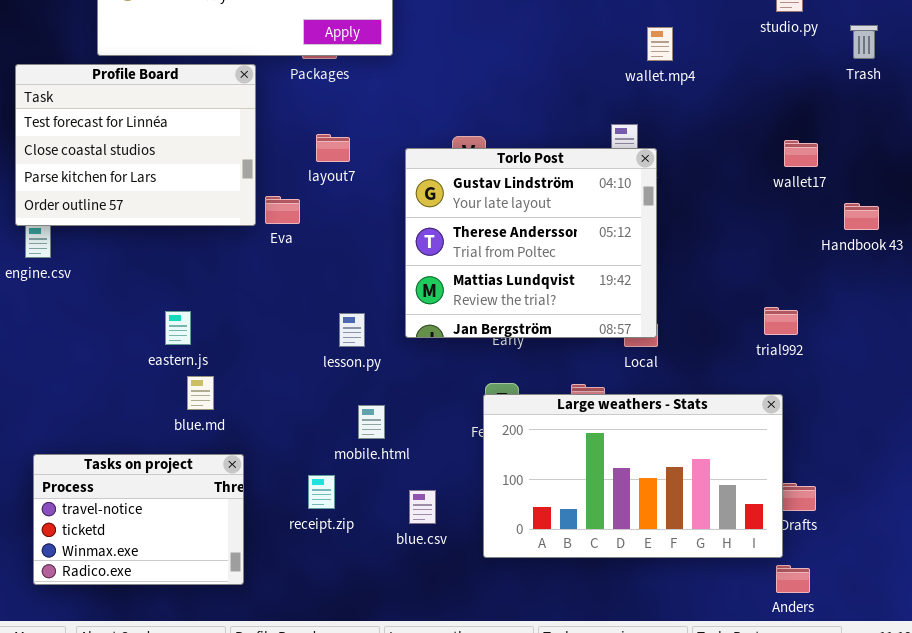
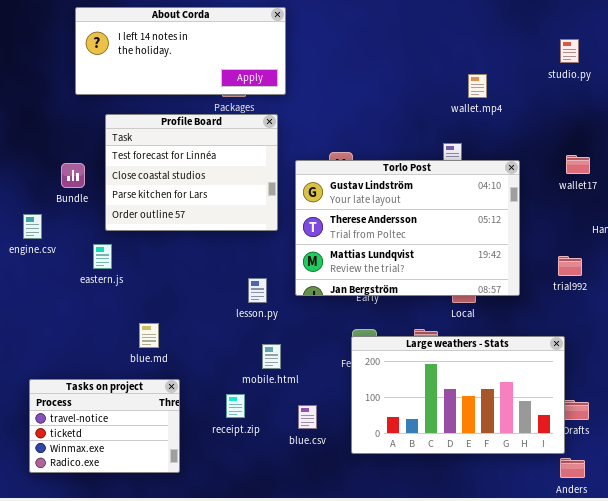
Profile Board: [15,64,256,226] -> [105,114,278,231], moved
Torlo Post: [405,148,657,338] -> [295,160,520,296], resized
trial992: [764,307,798,335] -> [558,256,582,276], moved
eastern.js: [165,311,191,345] -> [93,244,112,269], moved

